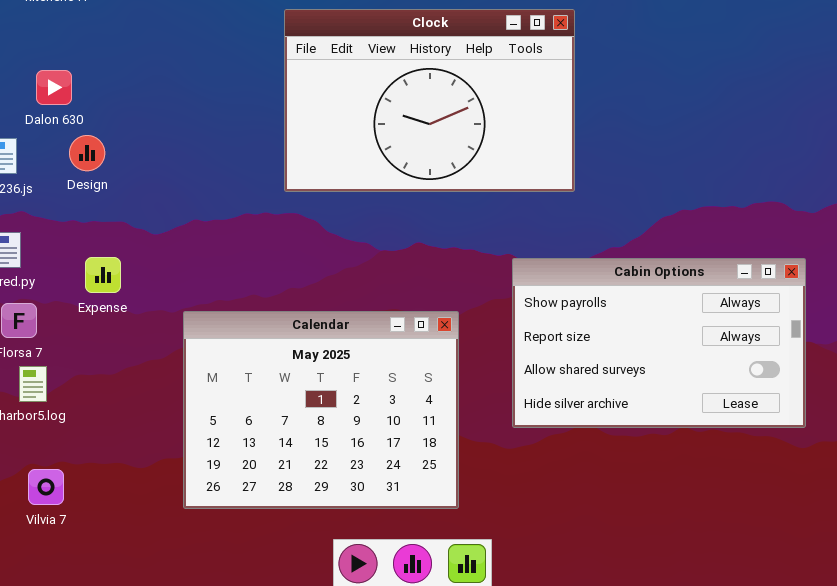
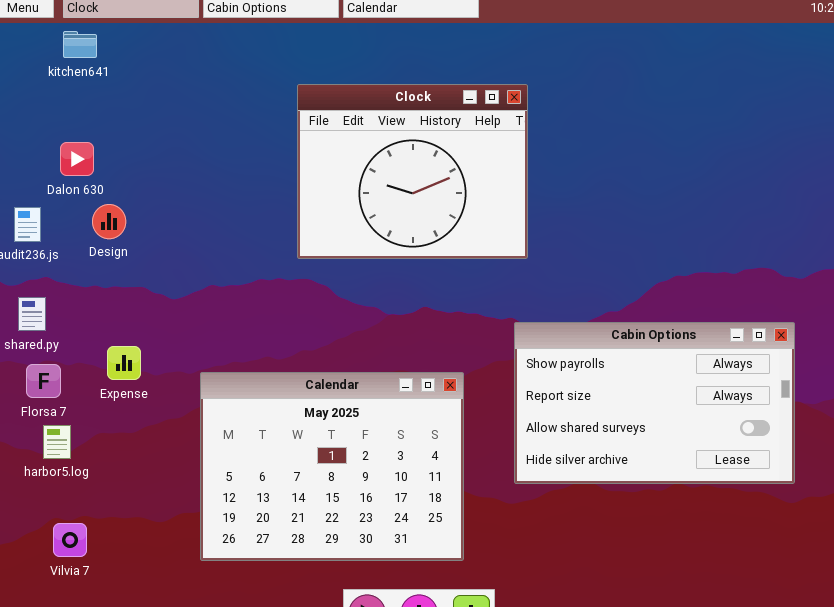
Clock: [284,9,575,192] -> [297,84,528,259], resized
Expense: [85,257,121,293] -> [107,346,141,380], moved

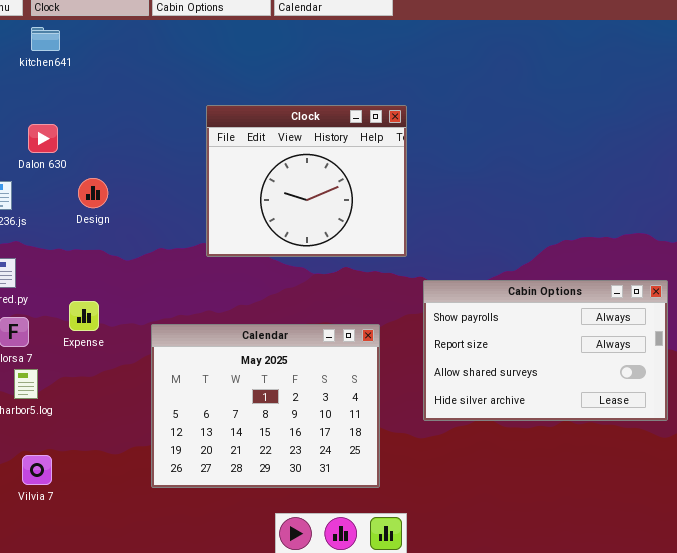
Clock: [297,84,528,259] -> [206,105,407,257], moved
Design: [92,204,126,239] -> [78,178,108,208], moved

